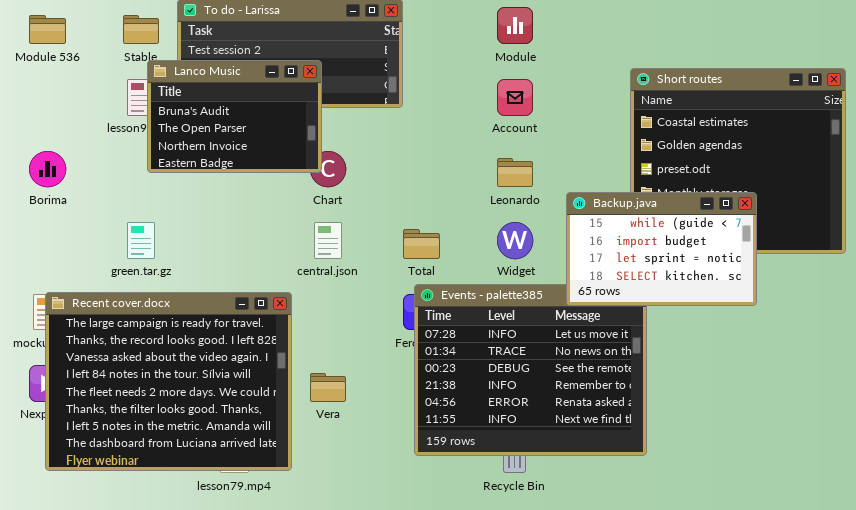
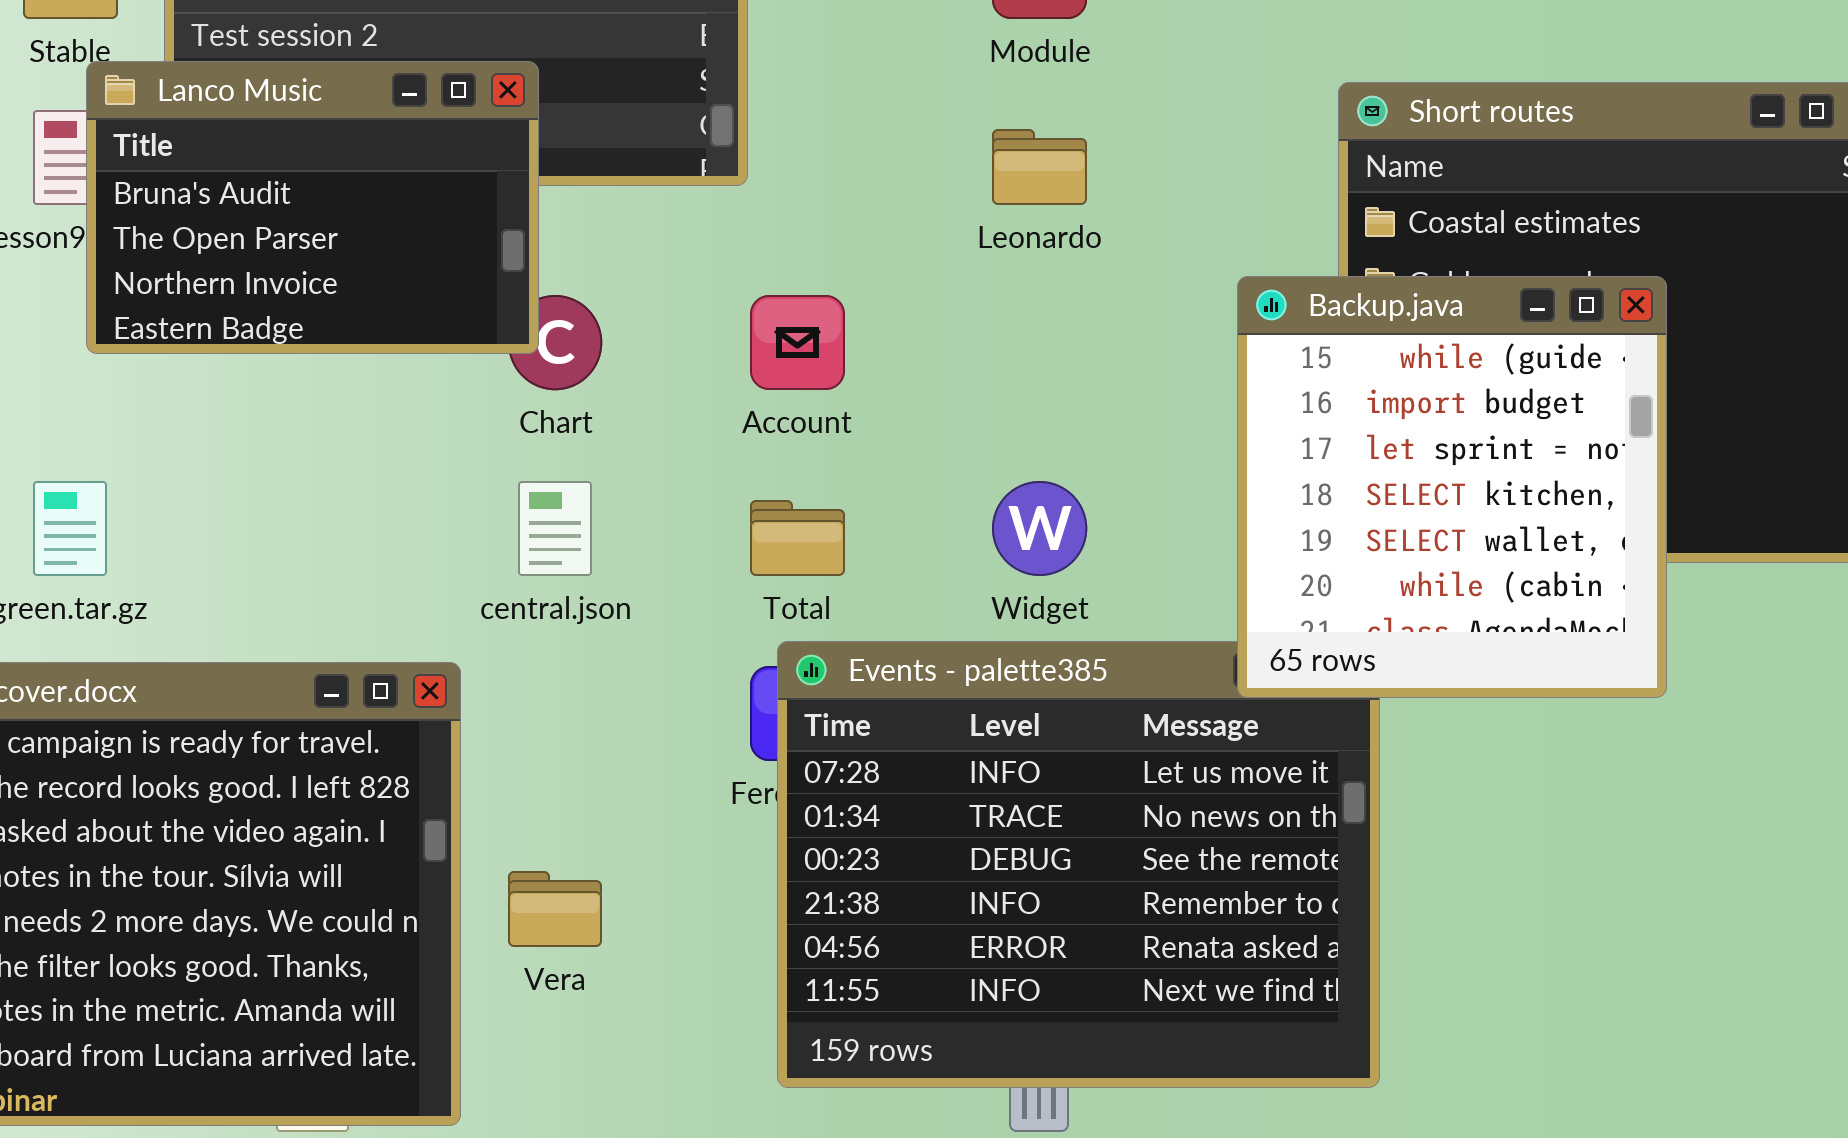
Account: [497,79,533,116] -> [750,295,845,390], moved
Leonardo: [497,158,533,187] -> [992,129,1087,205], moved
Backup.java: [566,192,757,306] -> [1237,276,1667,698], resized

